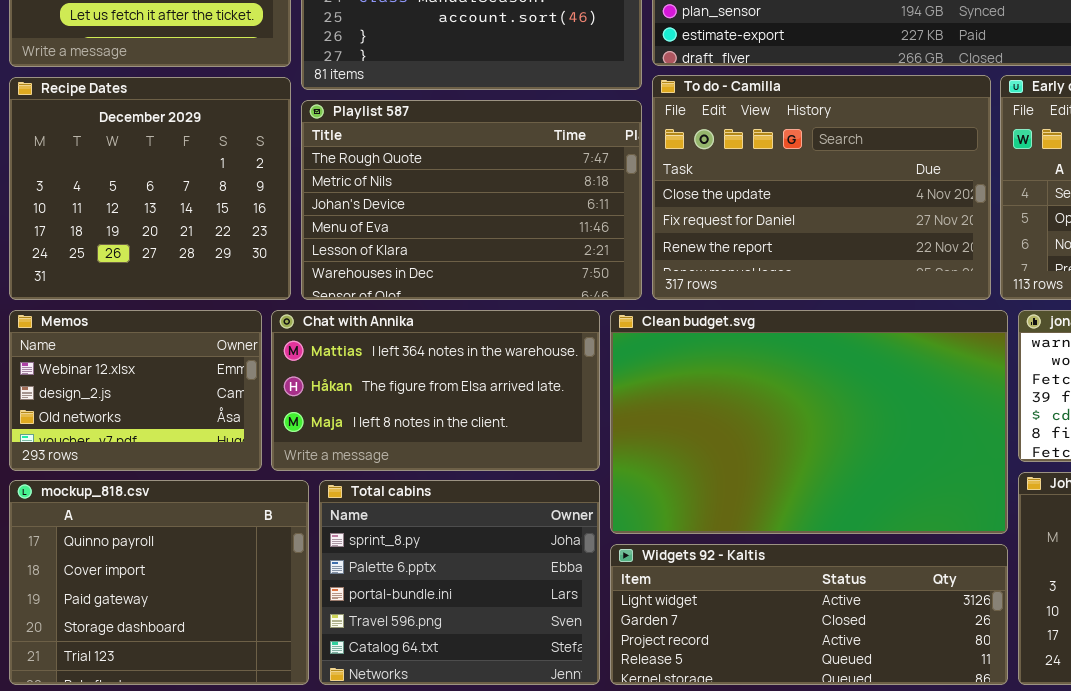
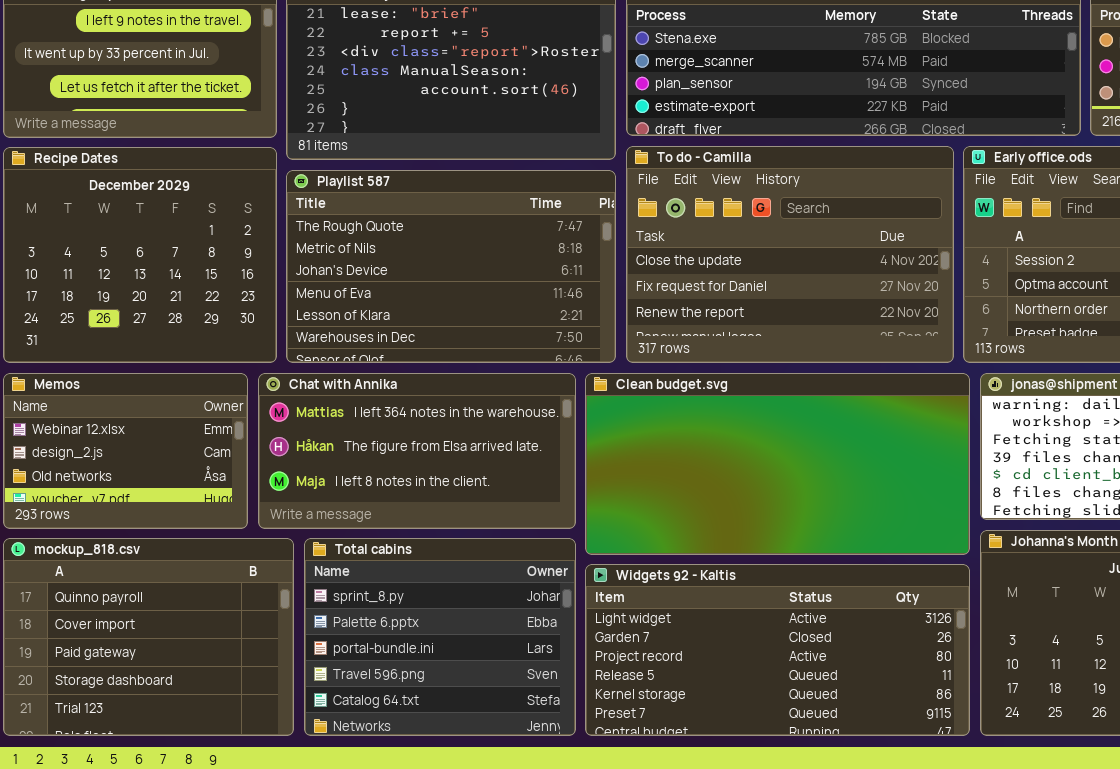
Clean budget.svg: [610,310,1008,534] -> [585,373,970,555], resized
Widgets 92 - Kaltis: [610,544,1008,685] -> [585,564,970,736], resized

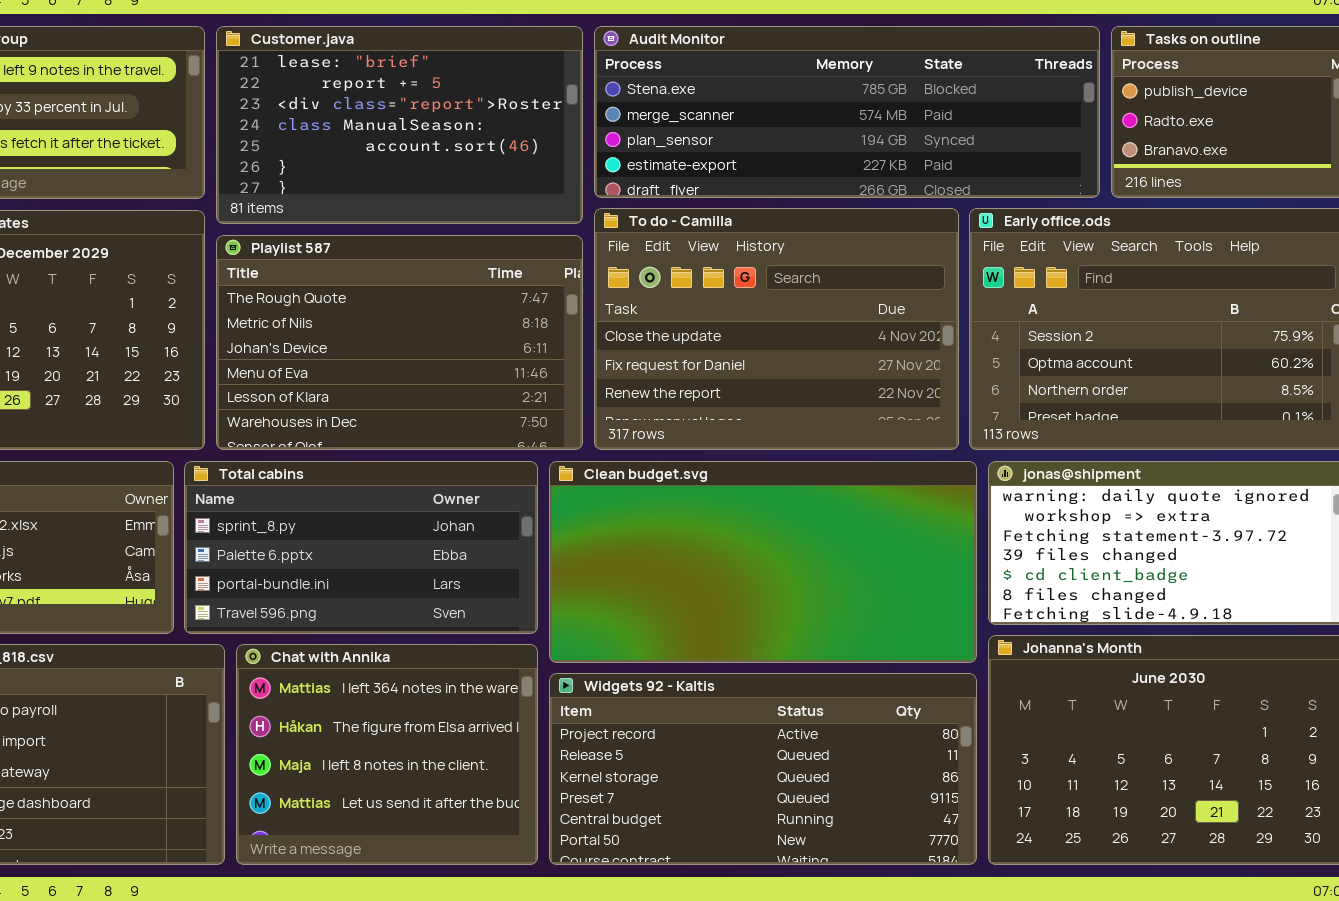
Chat with Annika: [258,373,576,529] -> [236,644,538,865], moved, resized
Total cabins: [304,538,576,736] -> [184,461,538,634], moved, resized
Widgets 92 - Kaltis: [585,564,970,736] -> [549,673,977,865], scrolled down 2 rows

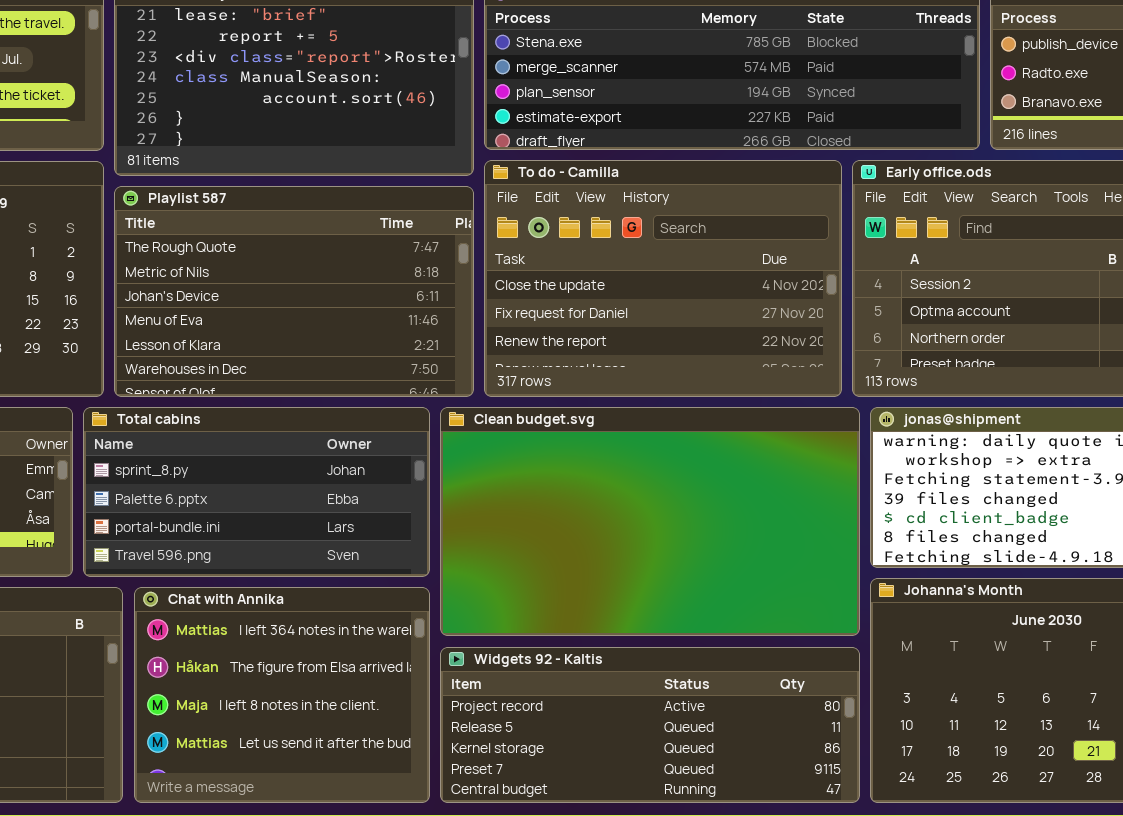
Clean budget.svg: [549,461,977,663] -> [440,407,860,636], resized
Widgets 92 - Kaltis: [549,673,977,865] -> [440,647,860,803], resized

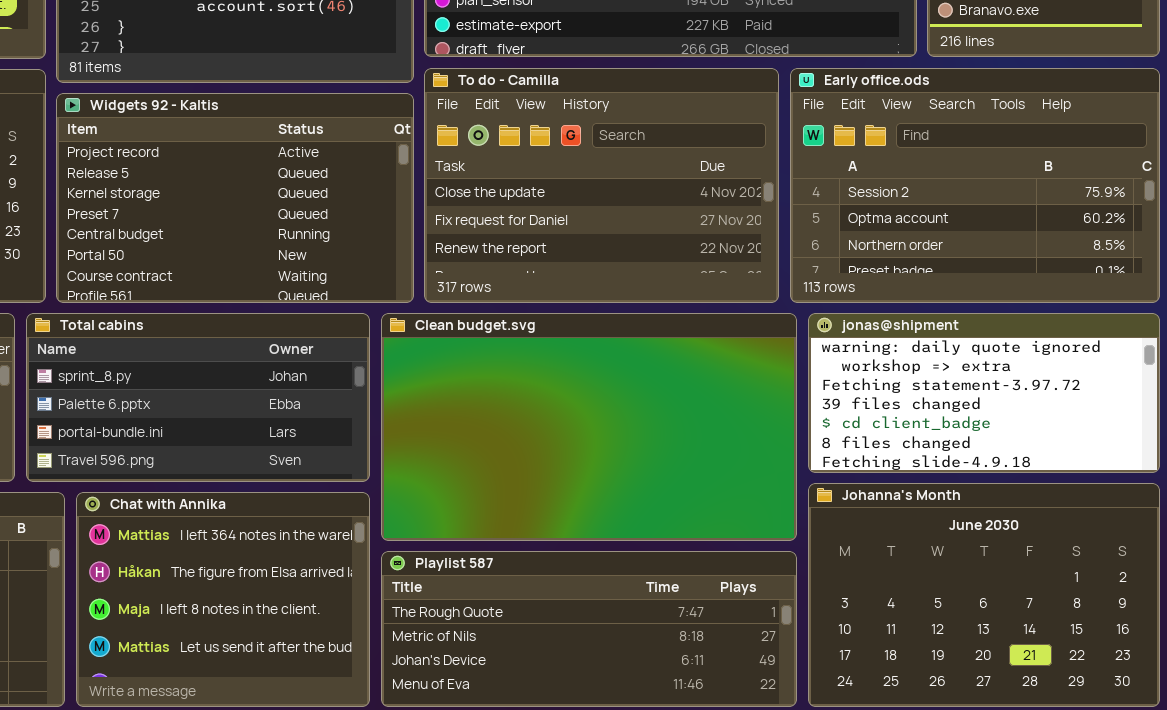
Playlist 587: [114,186,474,397] -> [381,551,797,707], moved, resized
Widgets 92 - Kaltis: [440,647,860,803] -> [56,93,414,303], moved, resized

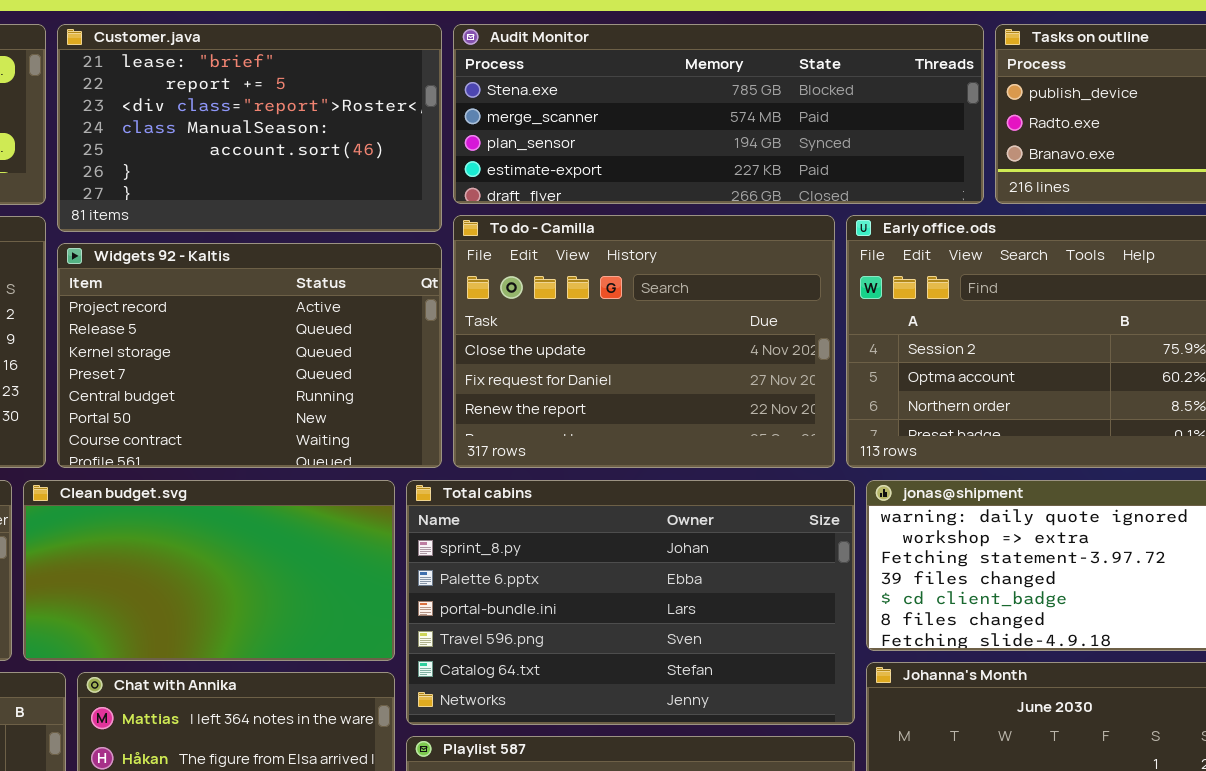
Total cabins: [26,313,370,482] -> [406,480,855,725], moved, resized
Clean budget.svg: [381,313,797,541] -> [23,480,395,661], moved, resized

